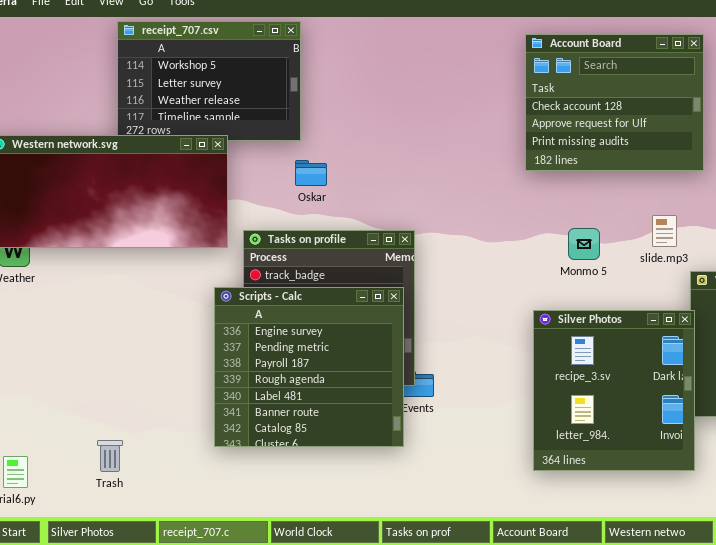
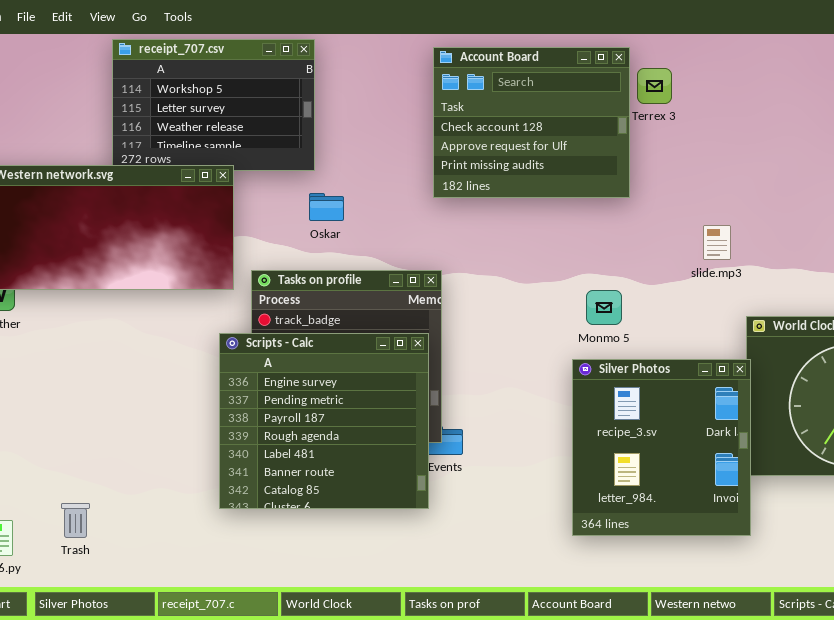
Account Board: [525,34,704,171] -> [433,47,630,198], moved
slide.mp3: [652,215,677,247] -> [703,225,731,260], moved
Monmo 5: [568,228,600,260] -> [586,290,622,325], moved
Trash: [97,440,123,472] -> [61,503,90,538], moved

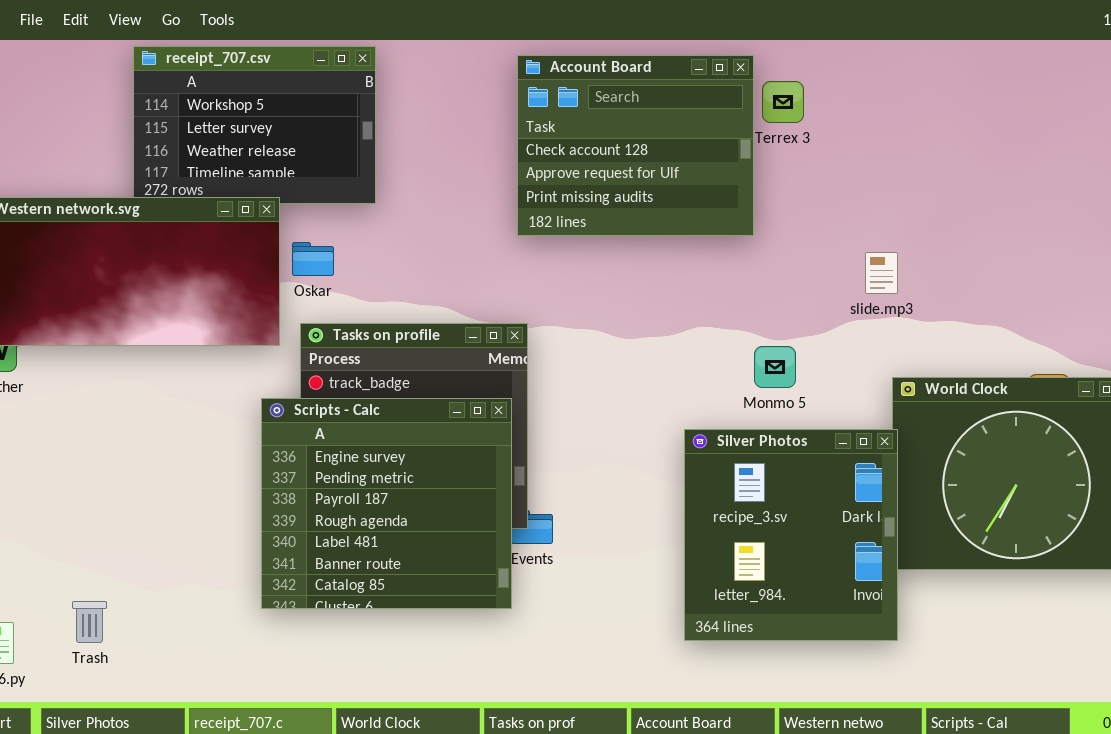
Oskar: [309,193,344,221] -> [292,242,334,276], moved
slide.mp3: [703,225,731,260] -> [865,252,898,294], moved
Monmo 5: [586,290,622,325] -> [754,346,796,388], moved

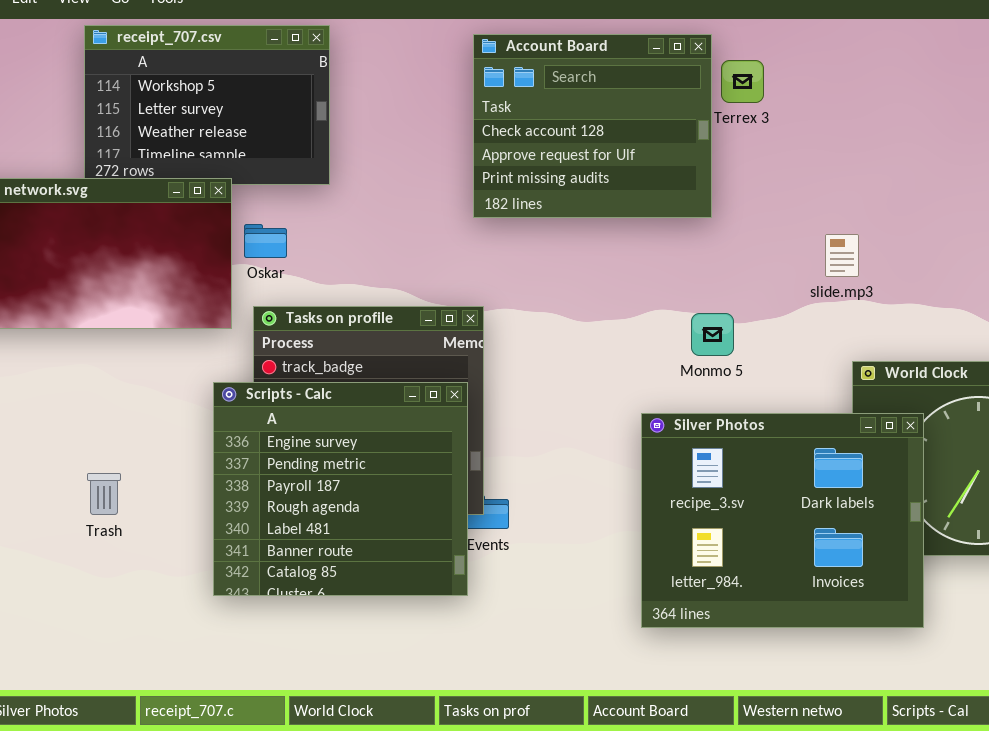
Monmo 5: [754,346,796,388] -> [691,313,734,356], moved
Silver Photos: [684,429,898,641] -> [641,413,924,628], resized
Trash: [72,601,107,643] -> [87,473,121,515], moved

